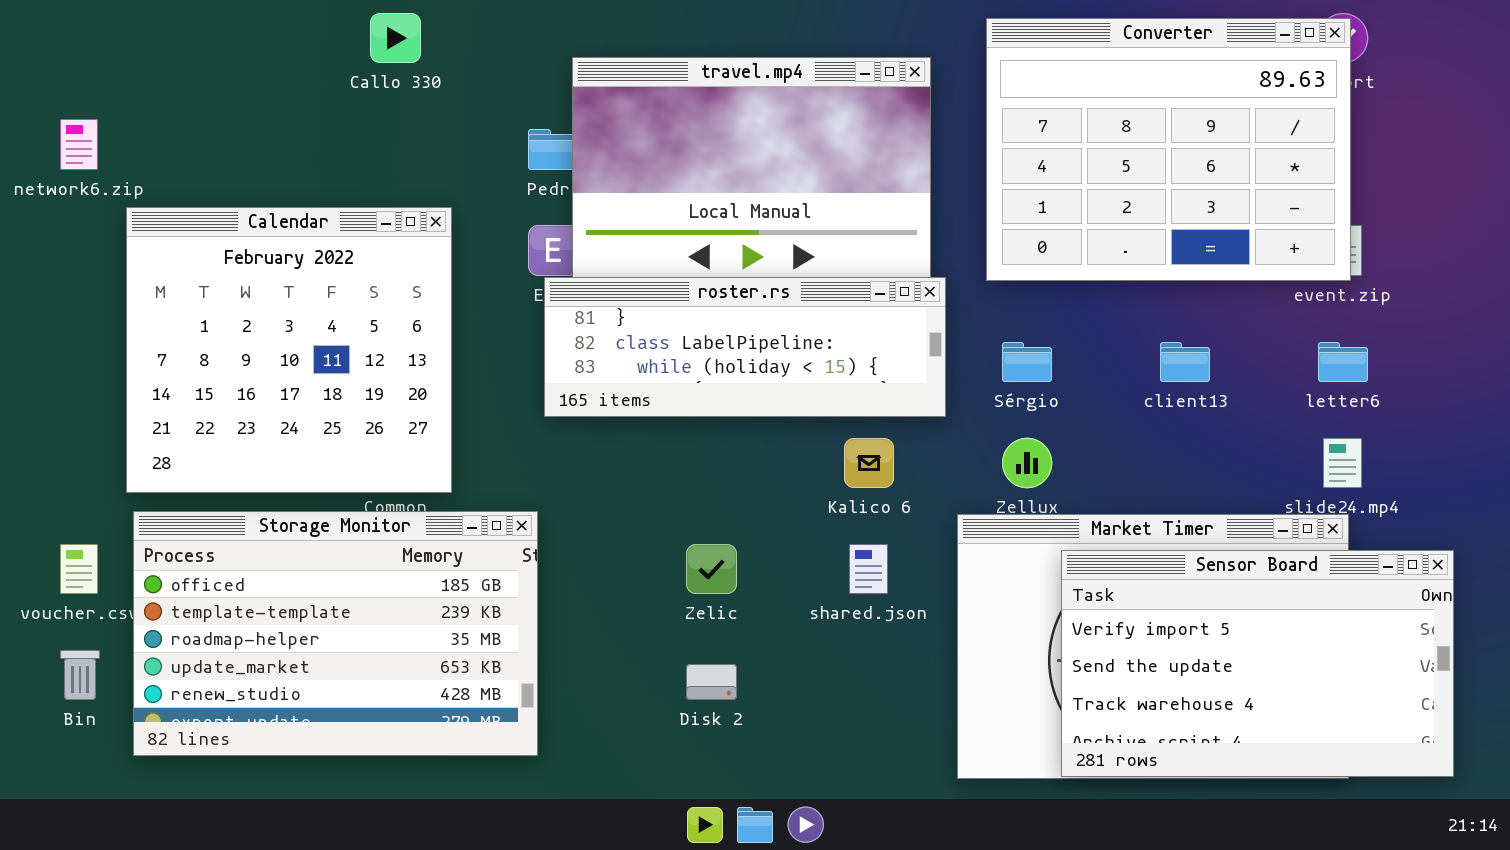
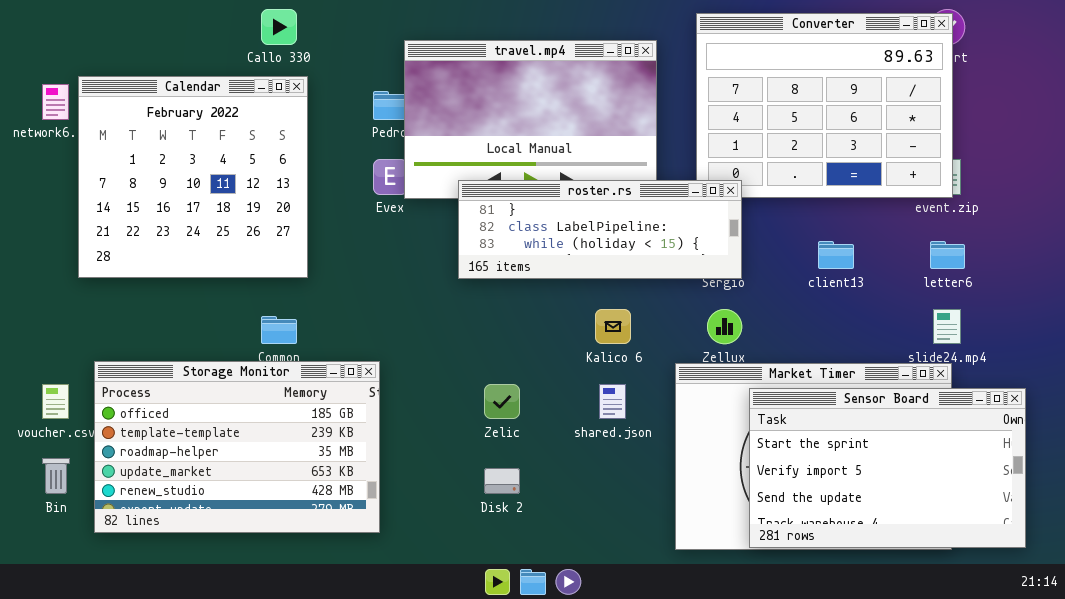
Calendar: [126,207,452,493] -> [78,76,308,278], moved
roster.rs: [544,277,946,417] -> [458,180,742,279], moved
Sensor Board: [1061,550,1454,777] -> [749,388,1026,548], scrolled up 1 row

